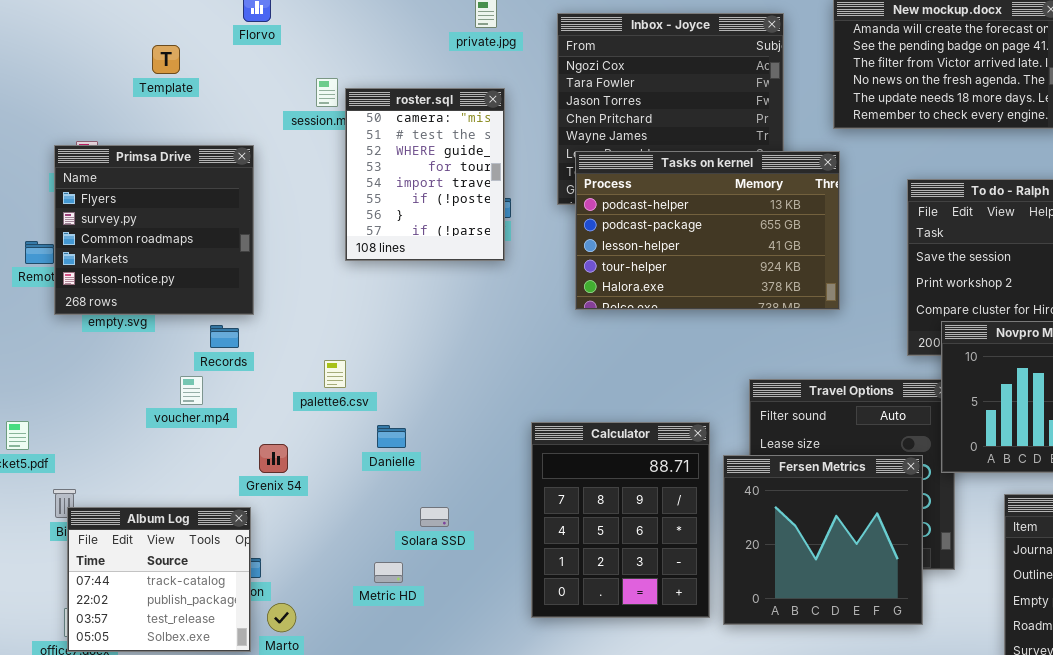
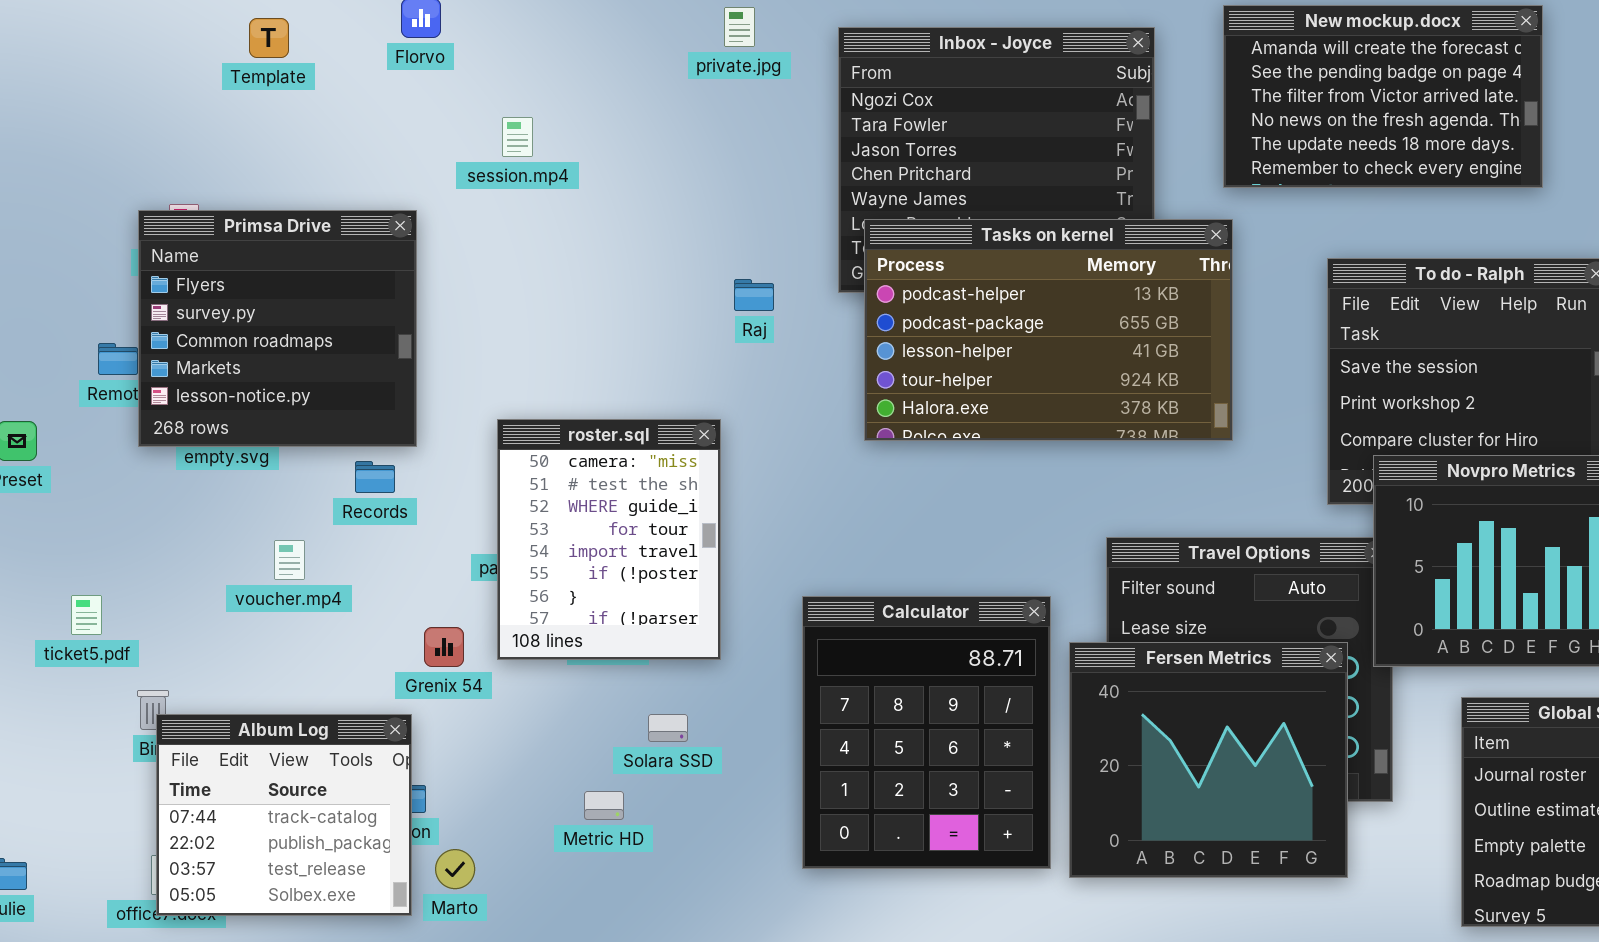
Template: [152,45,180,74] -> [249,18,289,58], moved
roster.sql: [345,88,505,261] -> [497,419,721,660], moved
voucher.mp4: [180,376,203,405] -> [274,540,305,580], moved

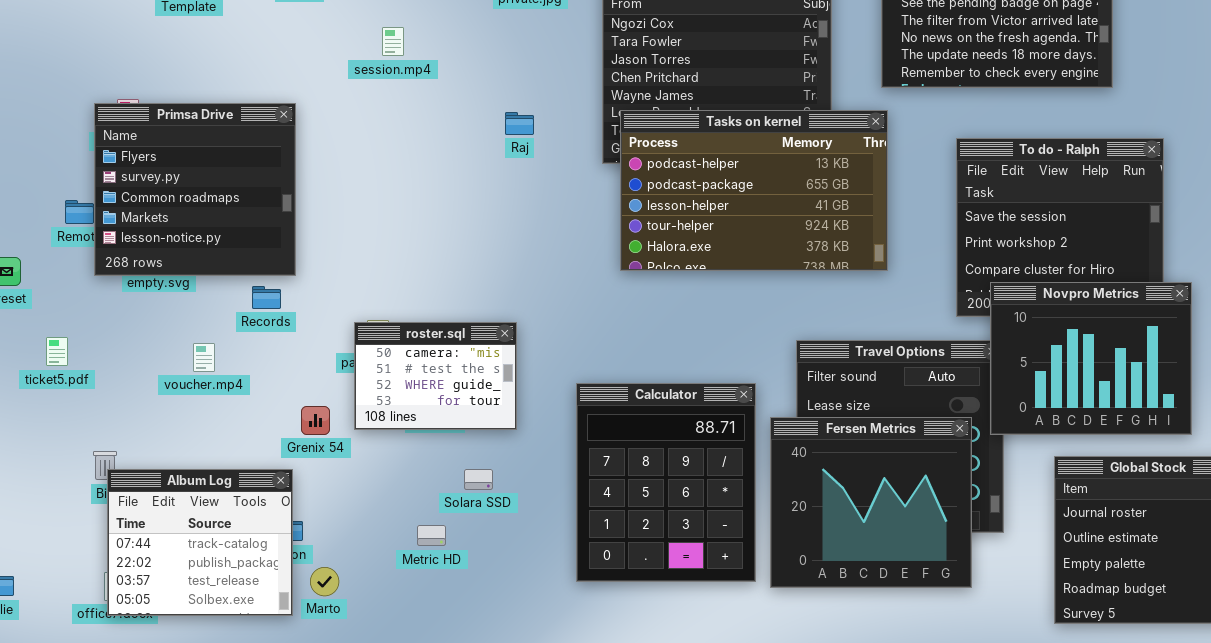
session.mp4: [502,117,533,157] -> [382,27,404,56], moved
Raj: [734,279,774,311] -> [505,112,534,135], moved
roster.sql: [497,419,721,660] -> [354,322,517,430], resized
ticket5.pdf: [71,595,102,635] -> [46,337,68,366], moved

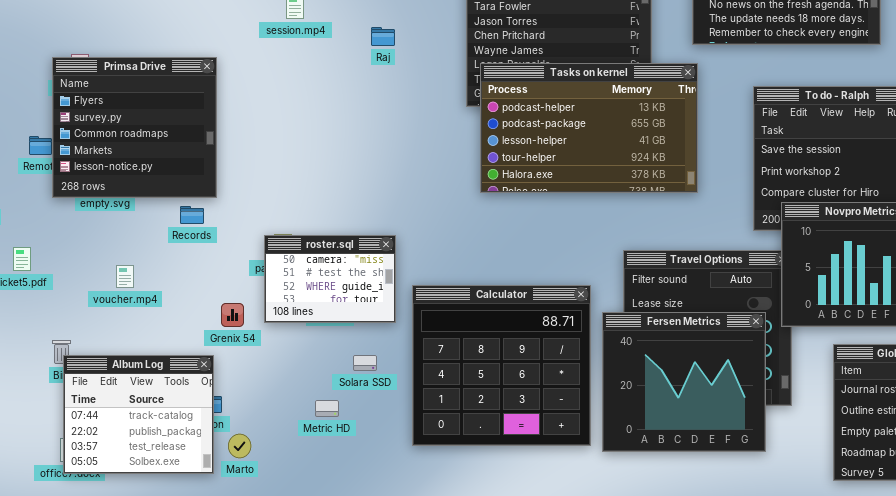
Raj: [505,112,534,135] -> [371,27,395,46], moved
voucher.mp4: [193,343,215,372] -> [116,265,134,288], moved
Calculator: [576,383,756,582] -> [412,285,591,446], resized

